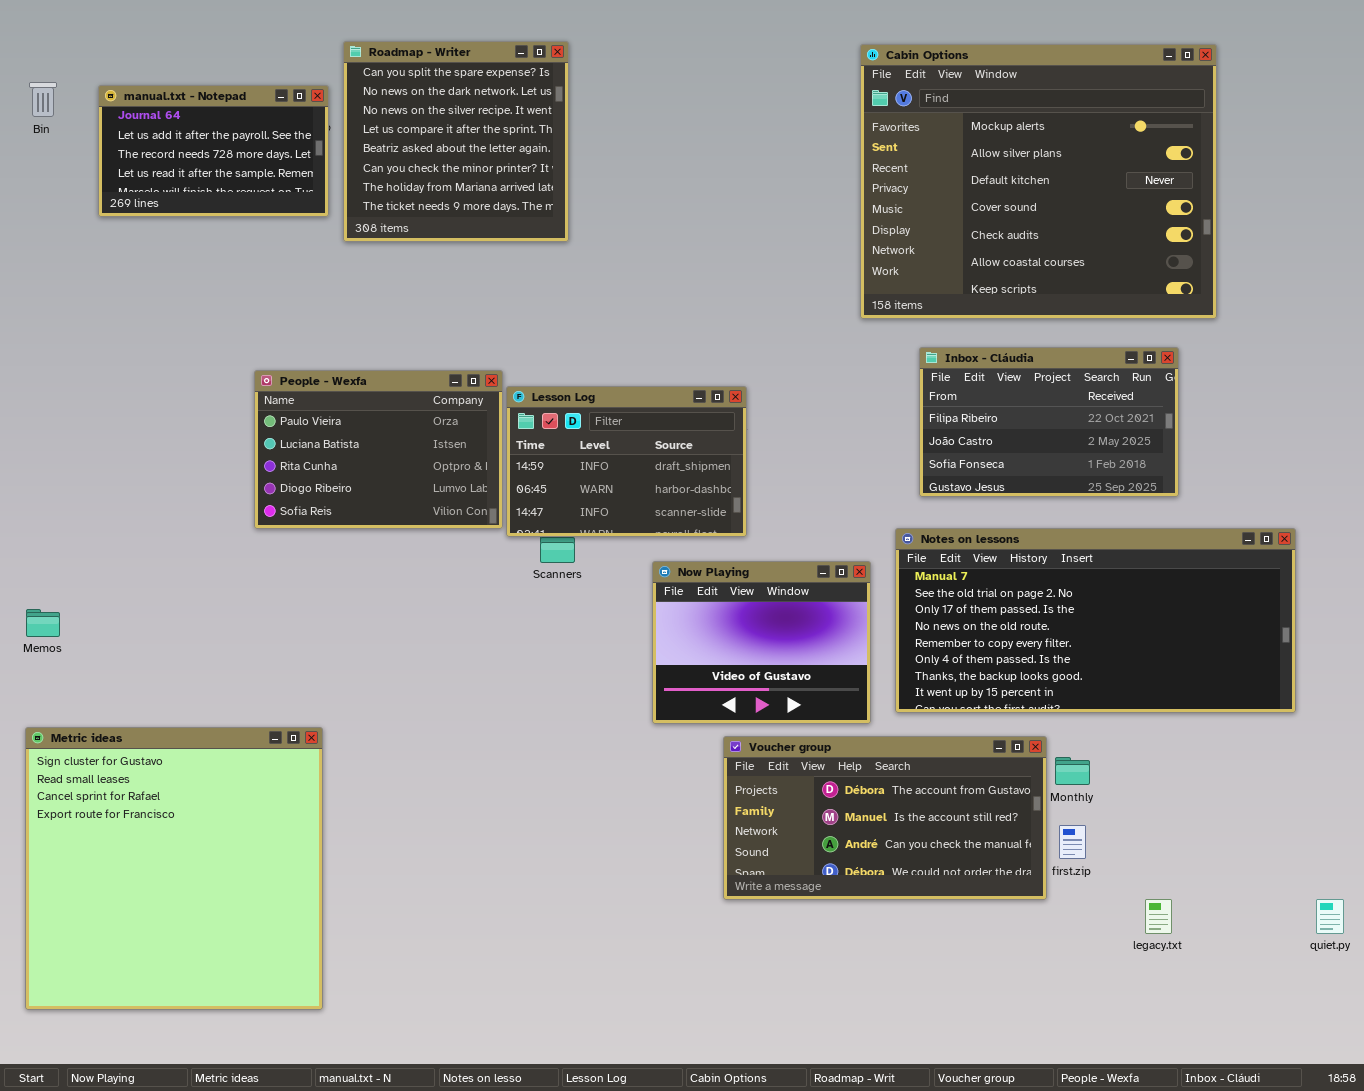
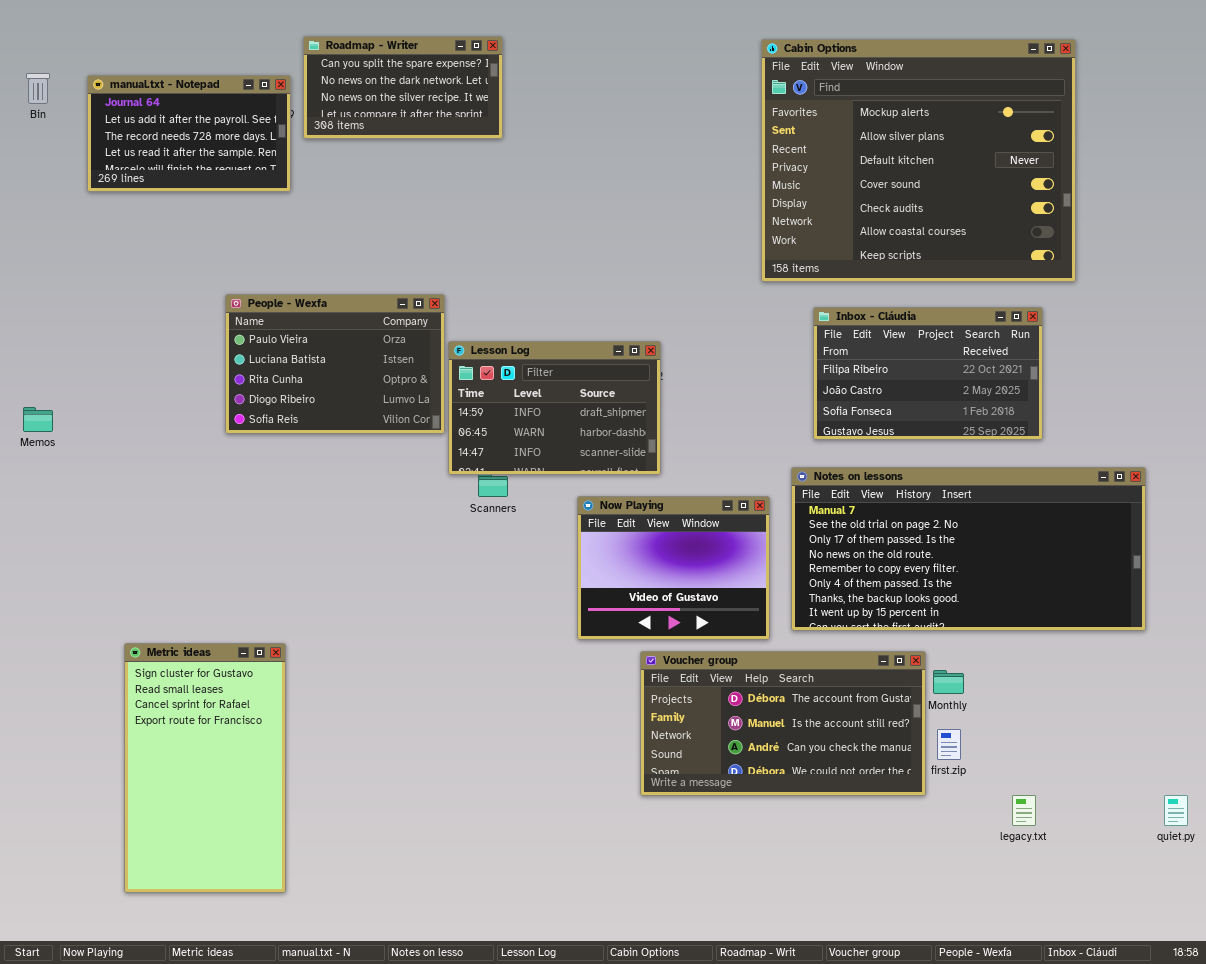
Roadmap - Writer: [343,41,569,242] -> [303,36,503,139], resized
People - Wexfa: [254,370,503,529] -> [225,294,445,434], moved
Memos: [26,609,60,637] -> [23,407,53,432], moved
Metric ideas: [25,727,323,1010] -> [124,643,286,893], resized

